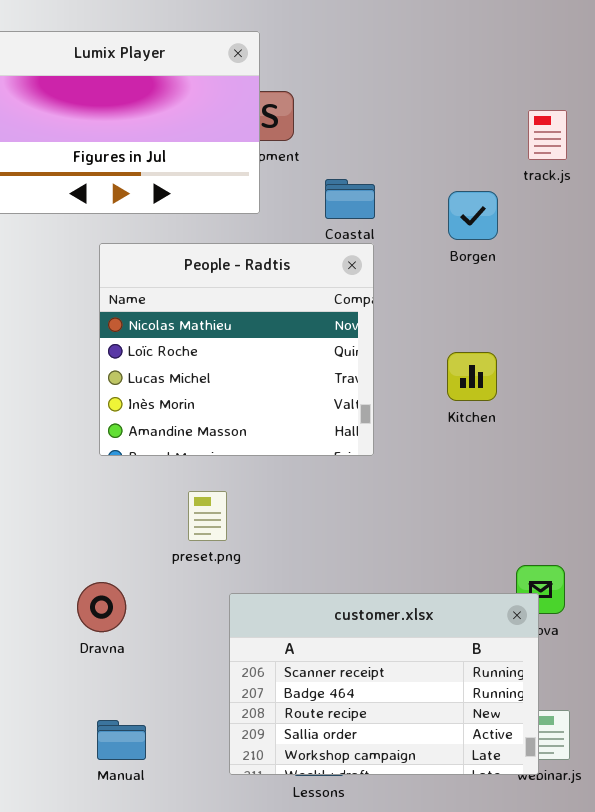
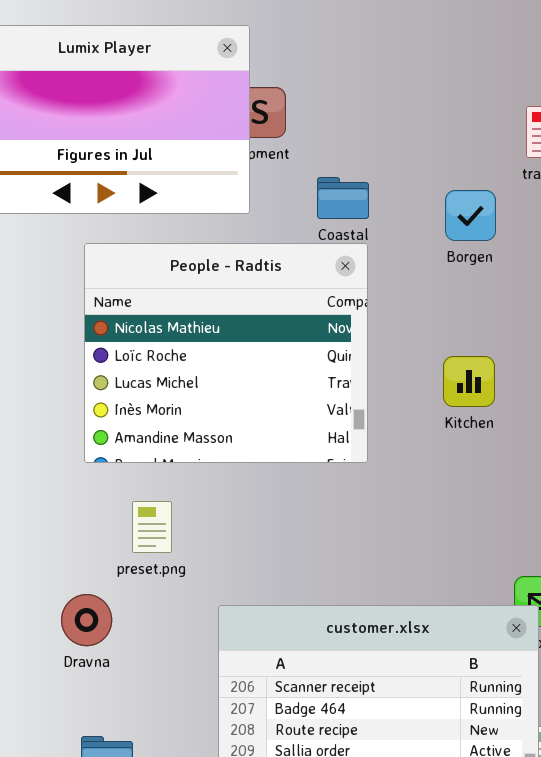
preset.png: [188,491,227,541] -> [132,501,172,553], moved

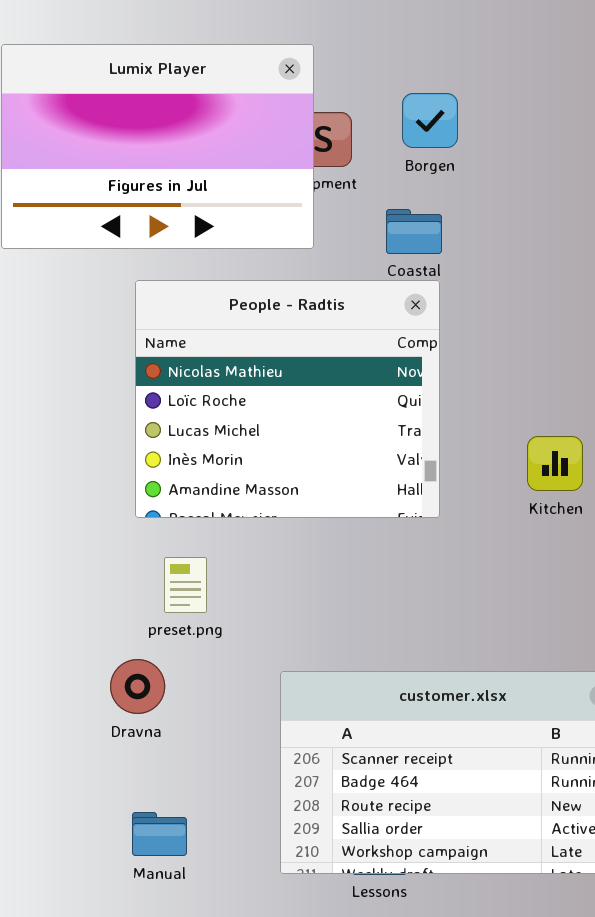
Borgen: [445,190,496,241] -> [402,93,458,148], moved
Kitchen: [443,356,495,407] -> [527,436,583,491], moved
preset.png: [132,501,172,553] -> [164,557,207,613], moved

